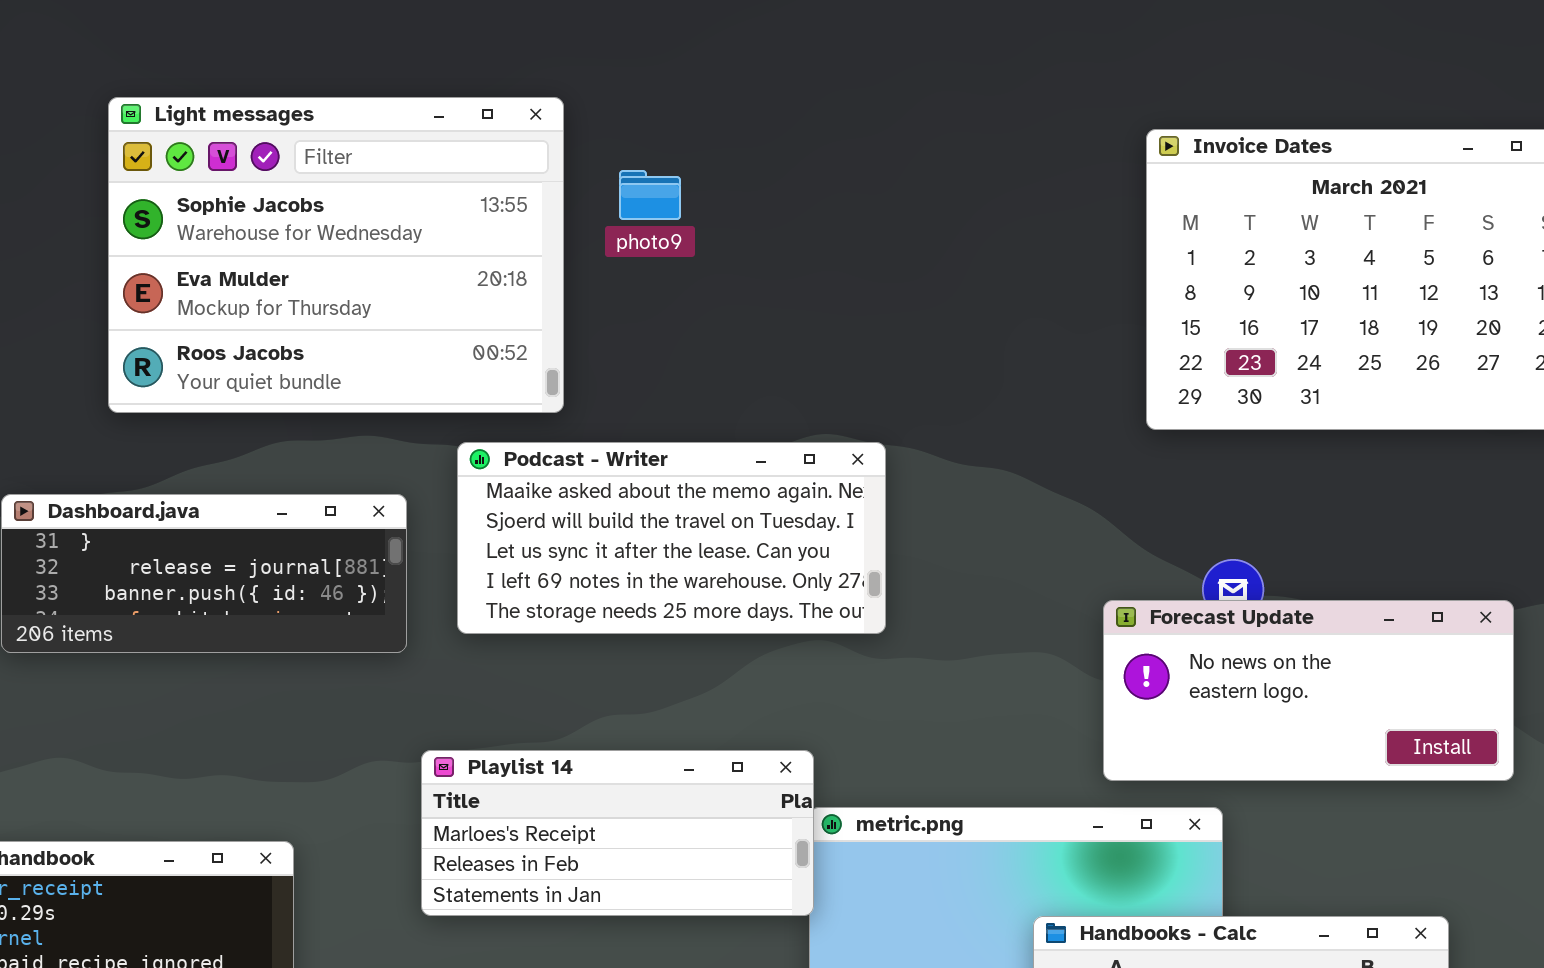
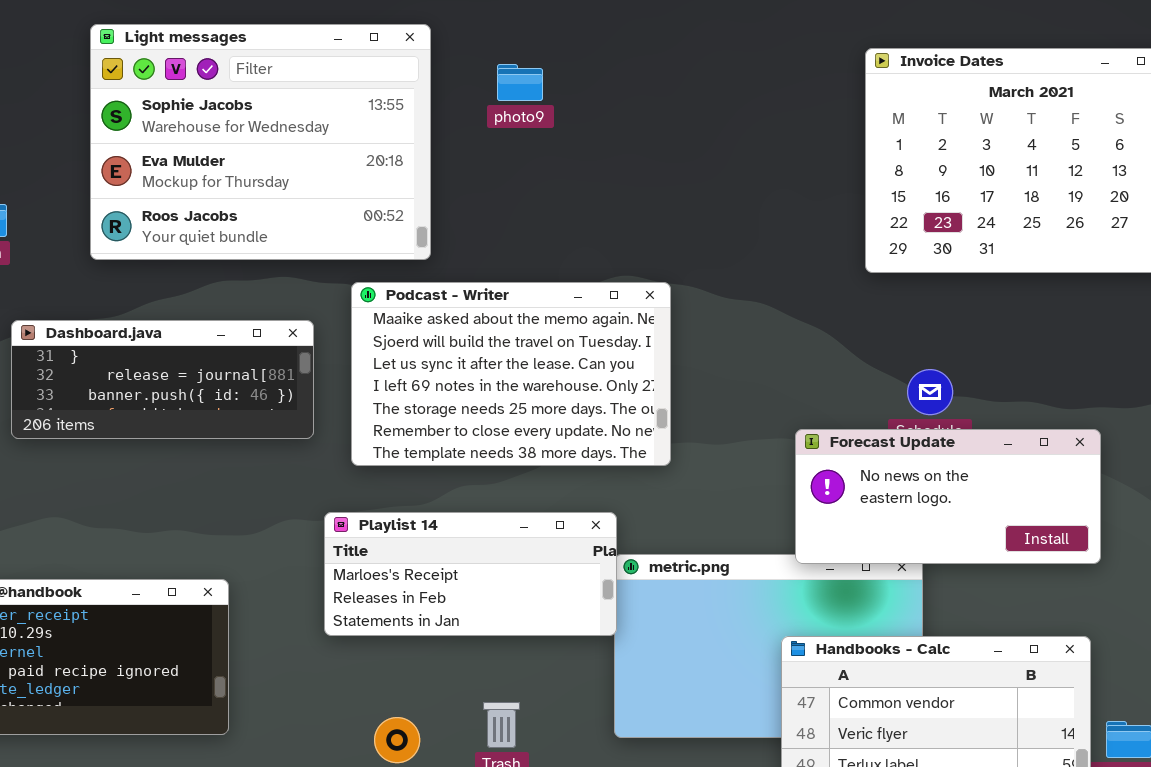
photo9: [619,170,681,220] -> [497,64,543,101], moved
Podcast - Writer: [457,442,886,634] -> [351,282,671,466], resized
Forecast Update: [1103,600,1514,781] -> [795,429,1101,564], moved

